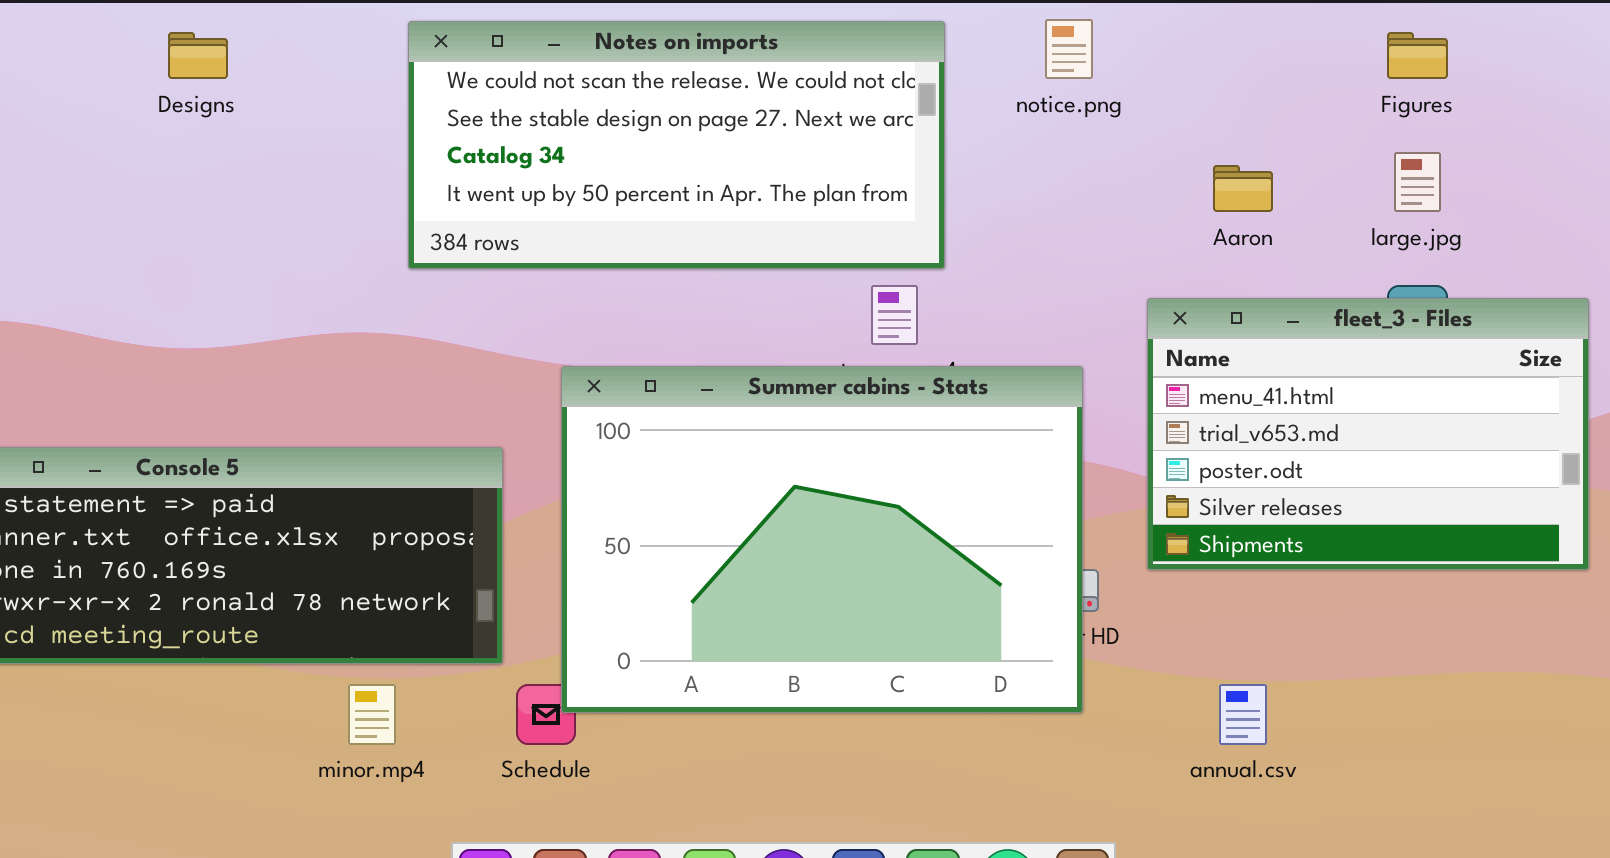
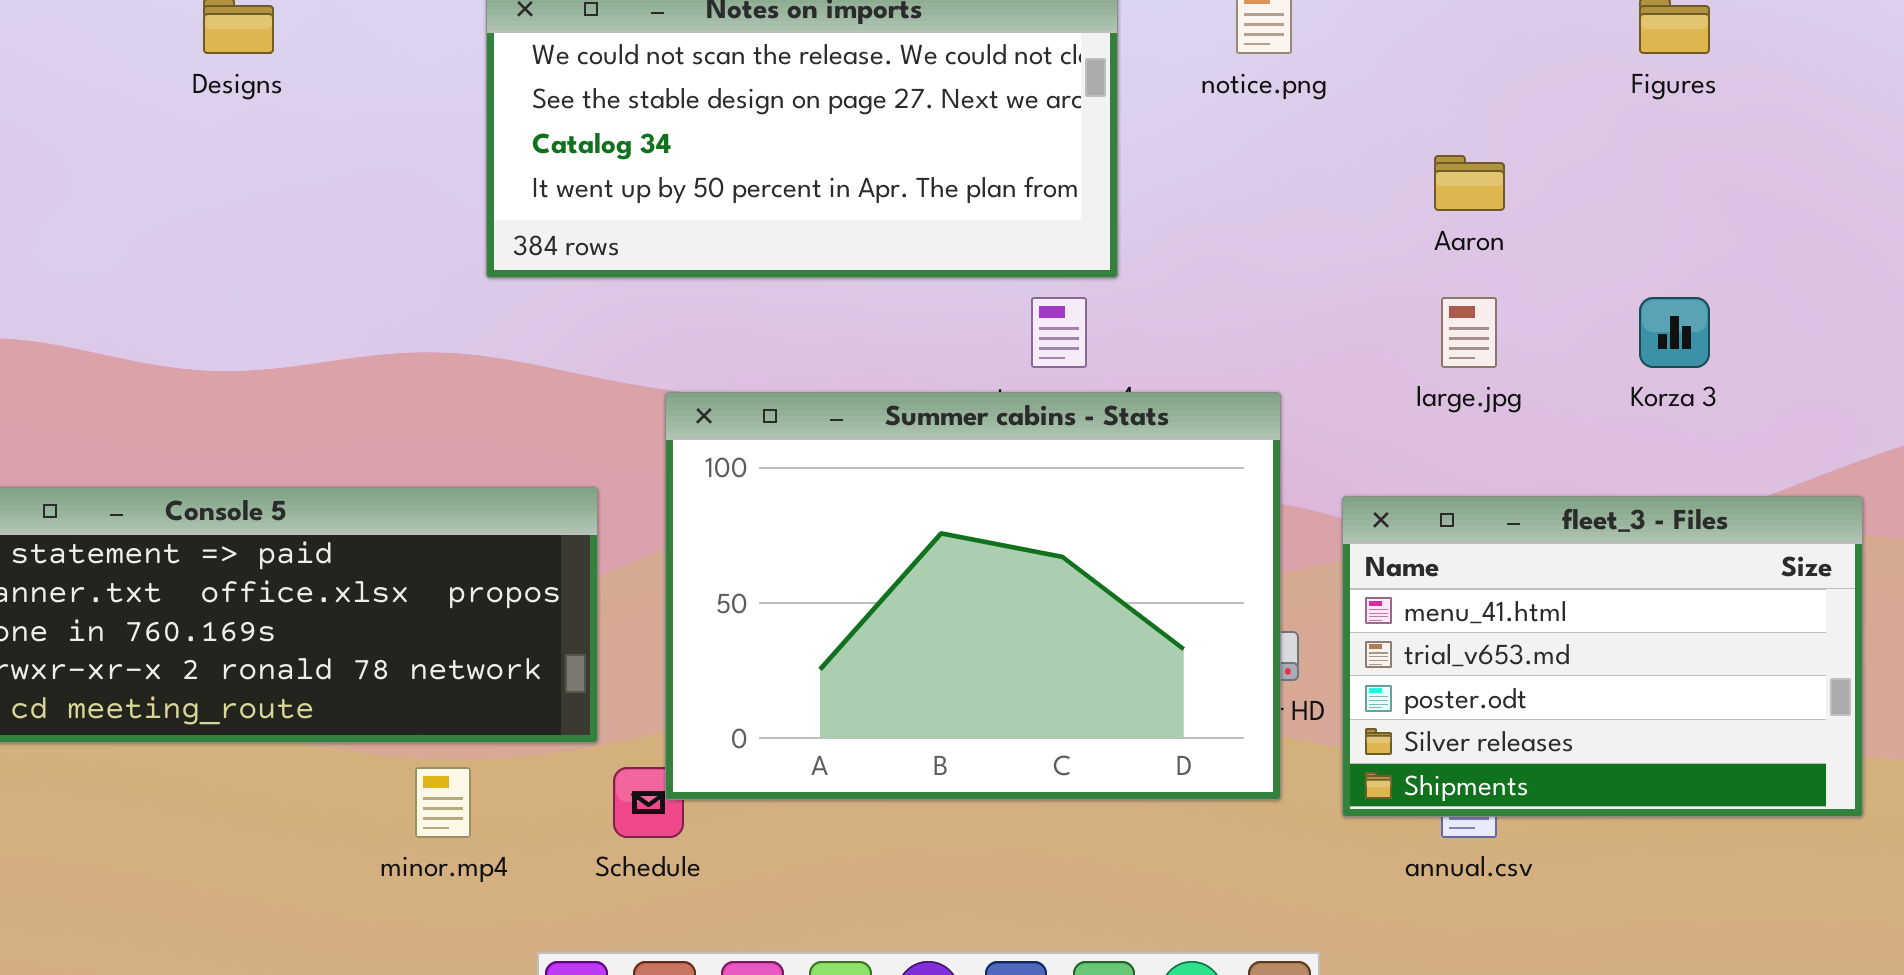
large.jpg: [1394,152,1441,212] -> [1441,297,1497,368], moved
fleet_3 - Files: [1147,298,1589,570] -> [1342,496,1863,817], moved

